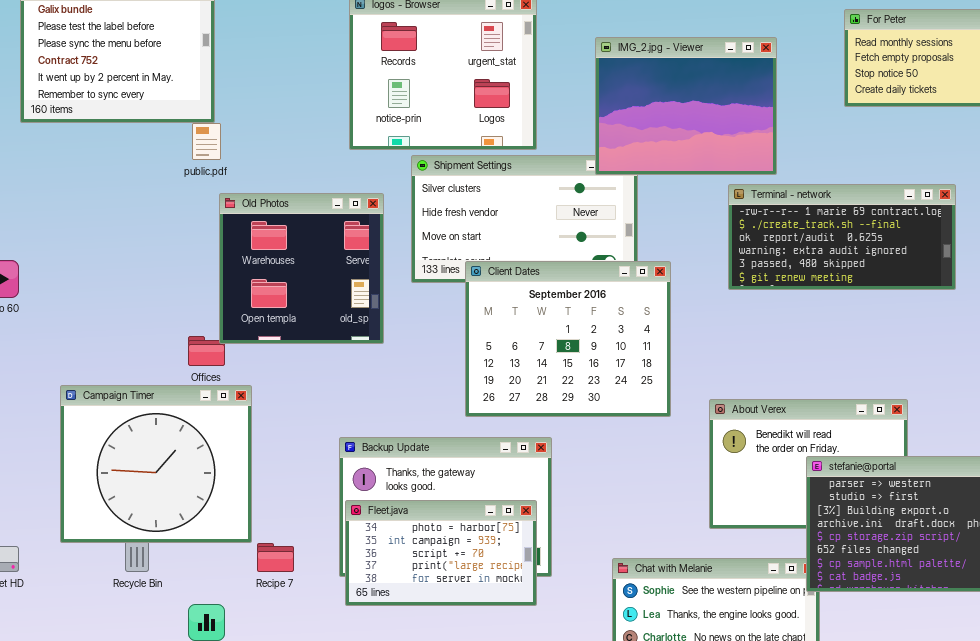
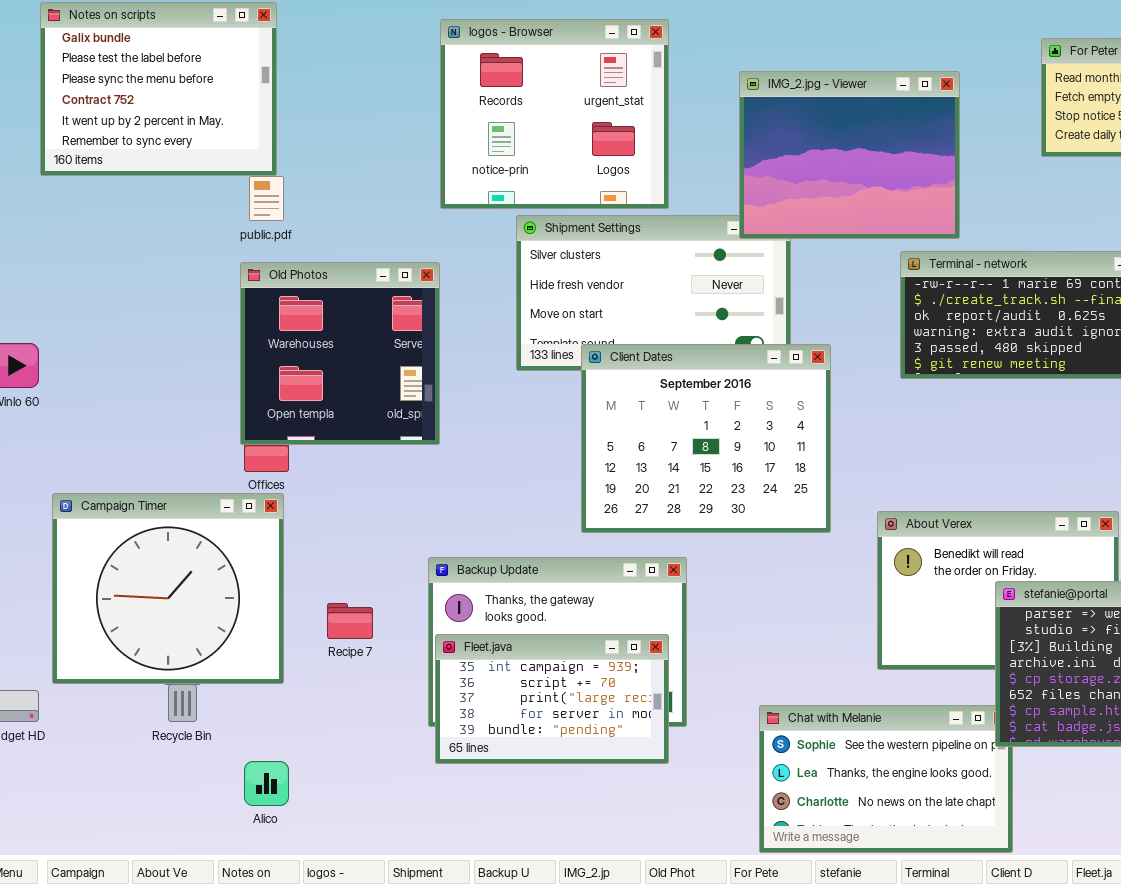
Old Photos: [219,193,384,344] -> [240,262,440,445], moved
Campaign Timer: [60,385,252,543] -> [52,493,284,684], moved
Fleet.java: [345,500,537,606] -> [435,634,669,764], scrolled down 1 row
Recipe 7: [257,543,294,572] -> [327,603,373,639], moved

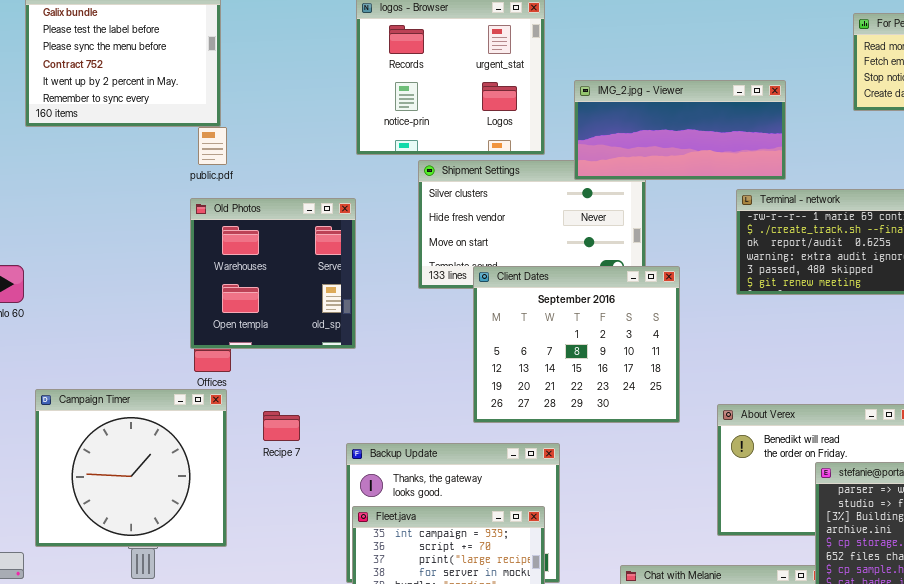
IMG_2.jpg - Viewer: [739,71,960,239] -> [574,80,786,180], resized
Recipe 7: [327,603,373,639] -> [263,411,300,441], moved

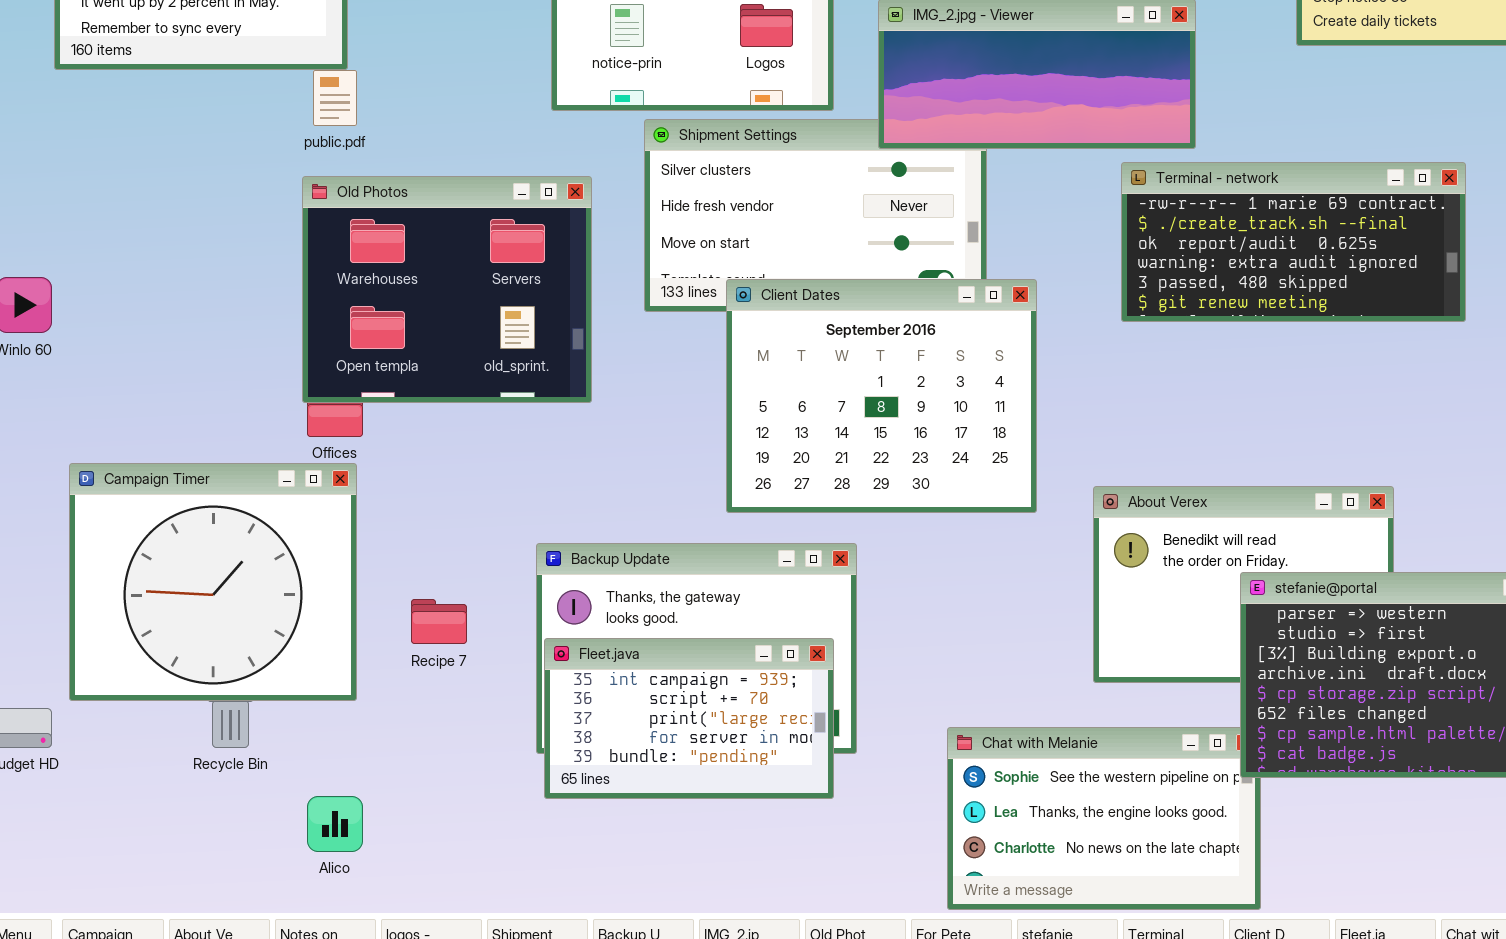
Old Photos: [190,198,356,349] -> [302,176,592,403], resized
Recipe 7: [263,411,300,441] -> [411,599,467,644], moved

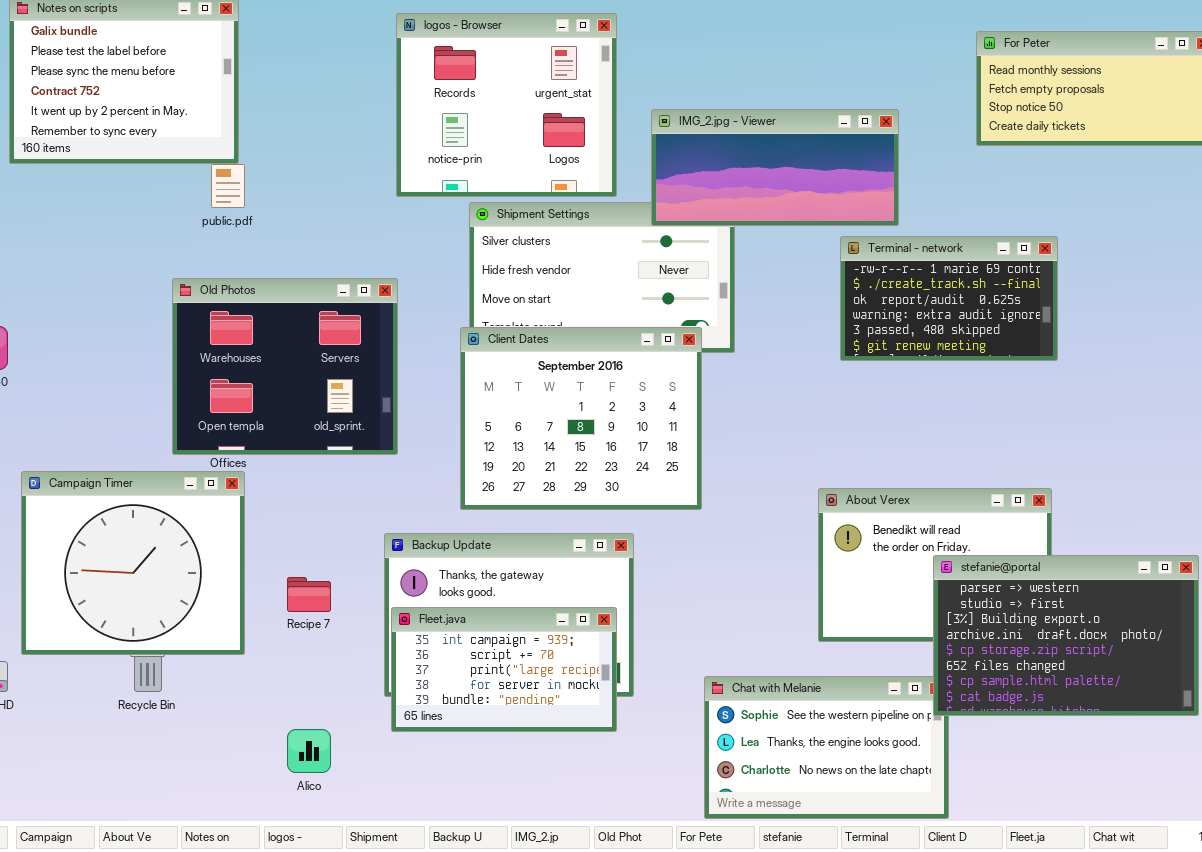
Terminal - network: [1121,162,1466,322] -> [840,236,1058,361], resized
Old Photos: [302,176,592,403] -> [172,278,398,455], moved
Client Dates: [726,279,1037,513] -> [460,327,702,510], moved
Alico: [307,796,363,852] -> [287,729,331,773], moved

